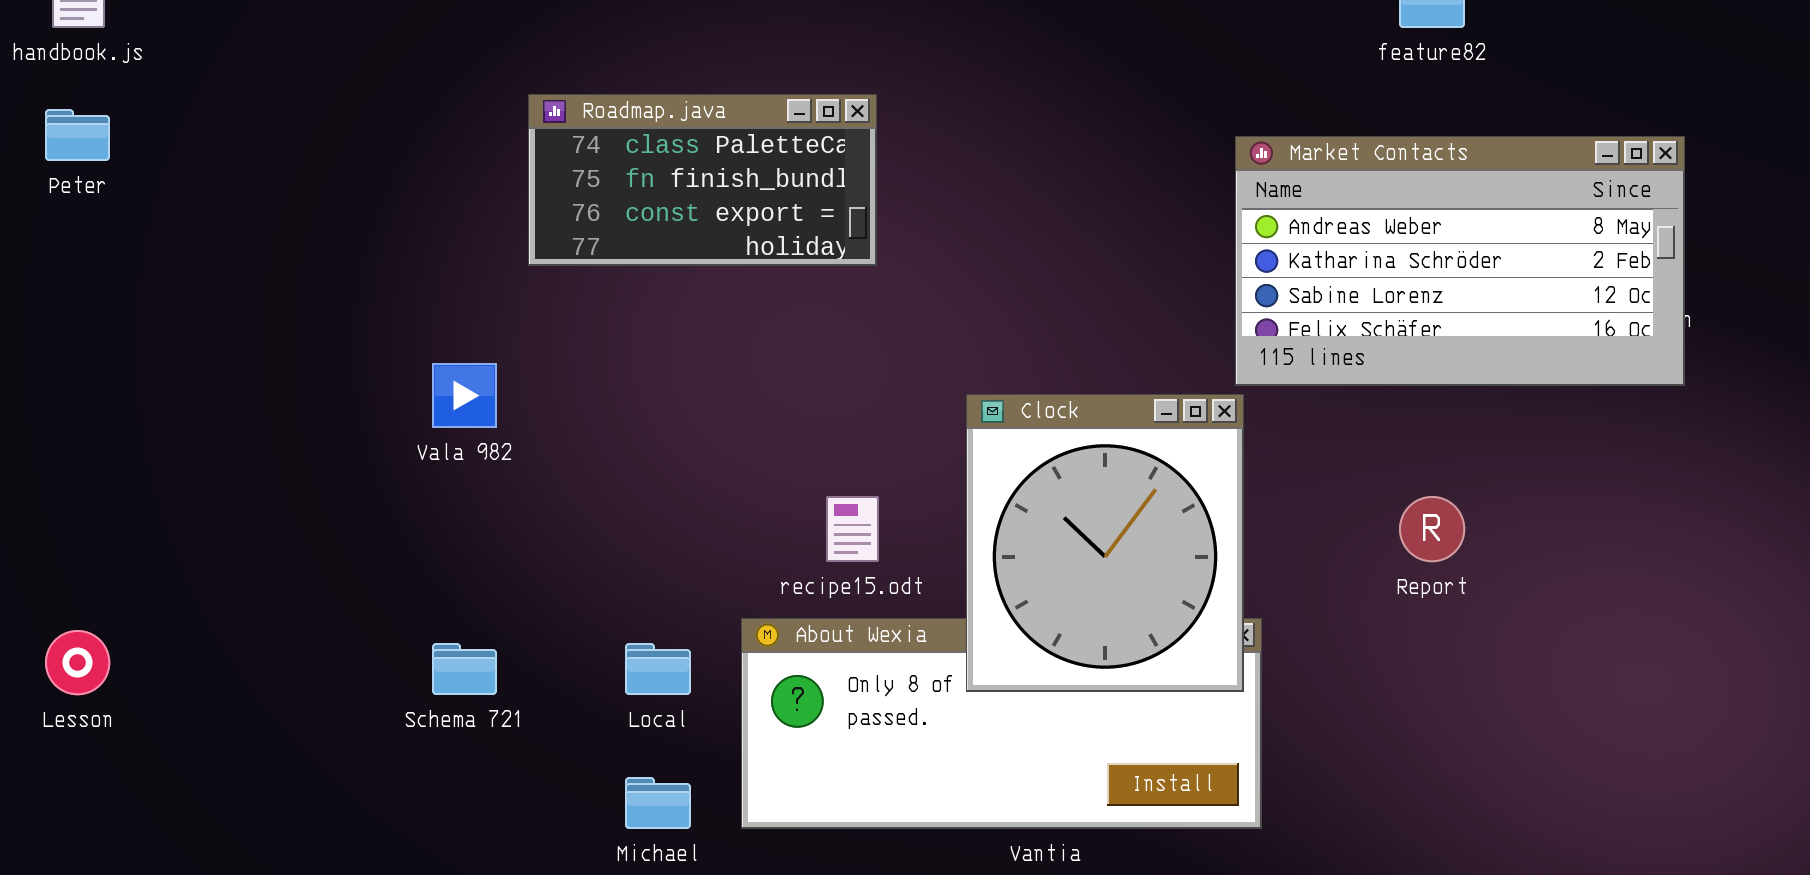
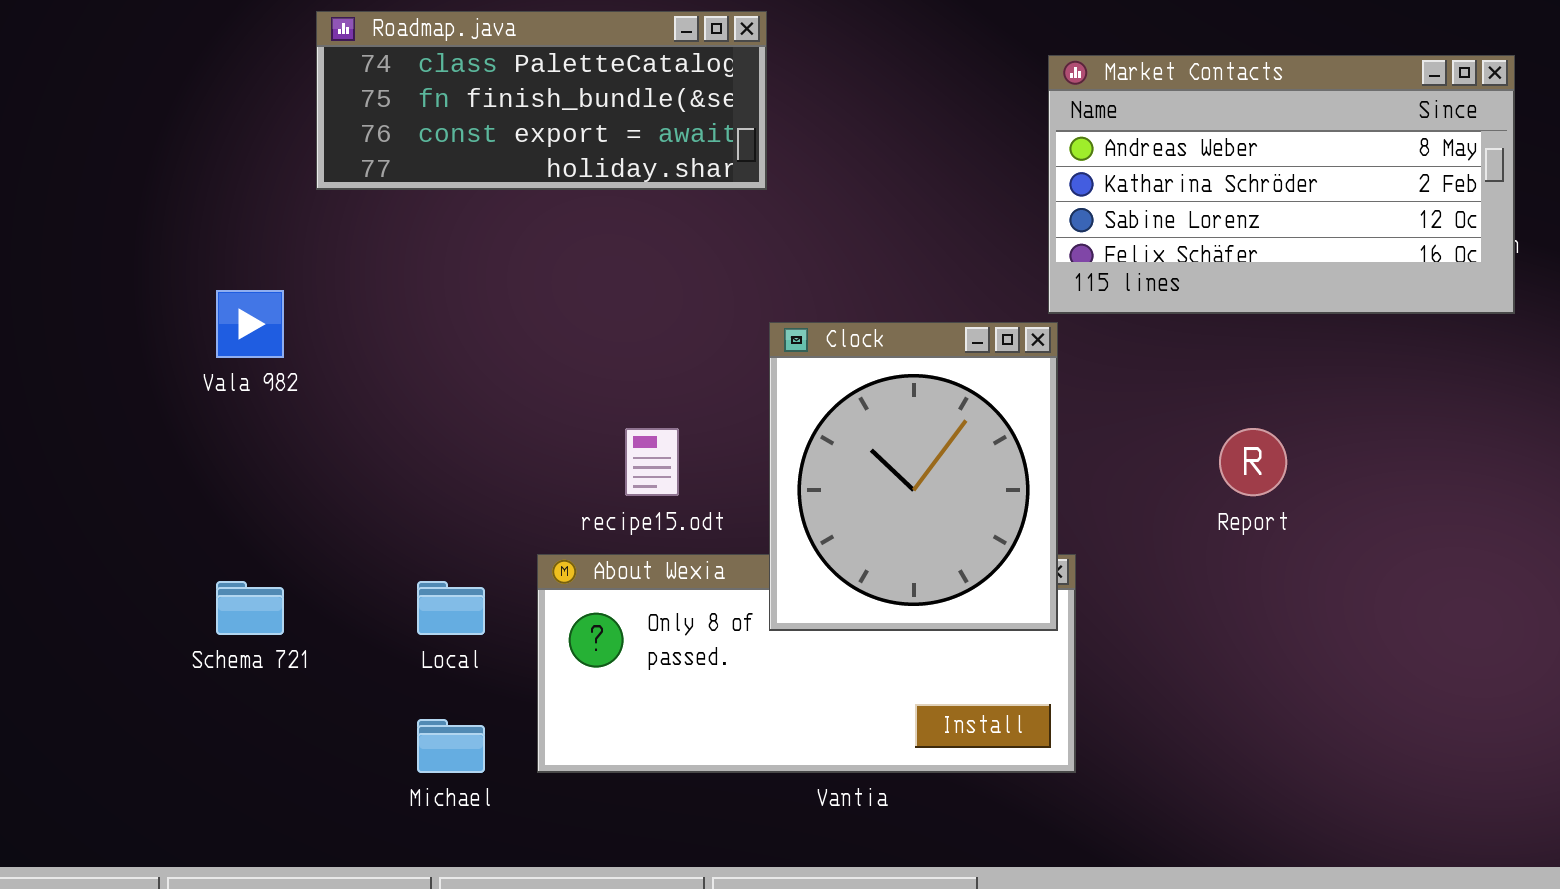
Roadmap.java: [528,94,877,266] -> [316,11,767,190], resized

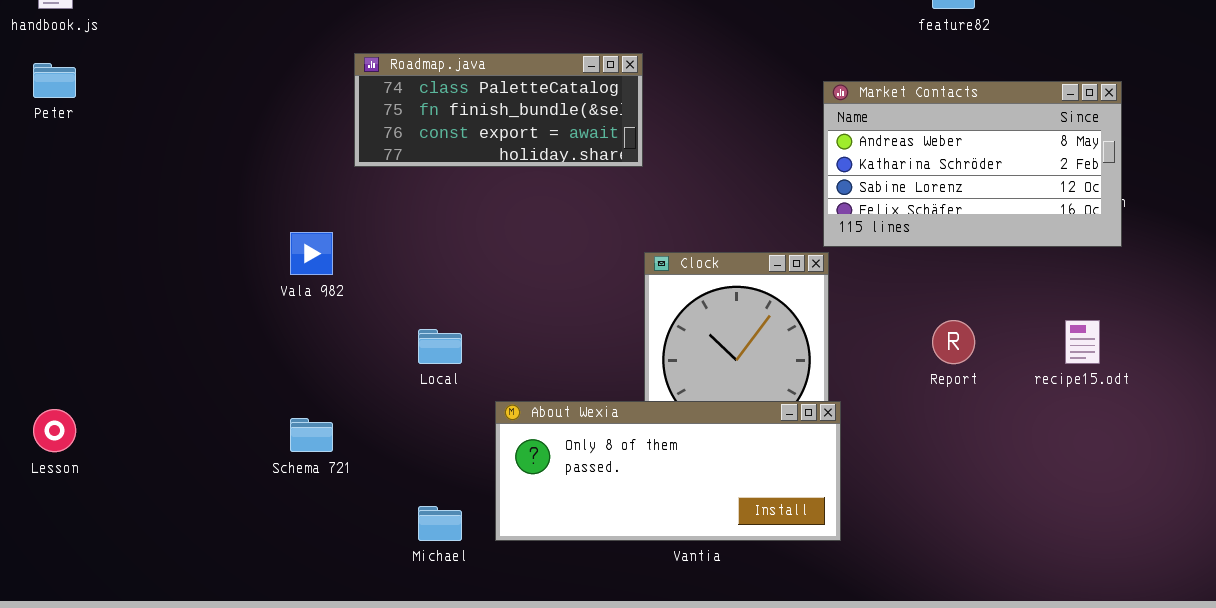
recipe15.odt: [625,428,679,496] -> [1065,320,1100,364], moved
About Wexia: [537,554,1076,773] -> [495,401,841,541], raised
Local: [417,581,485,635] -> [418,329,462,364], moved

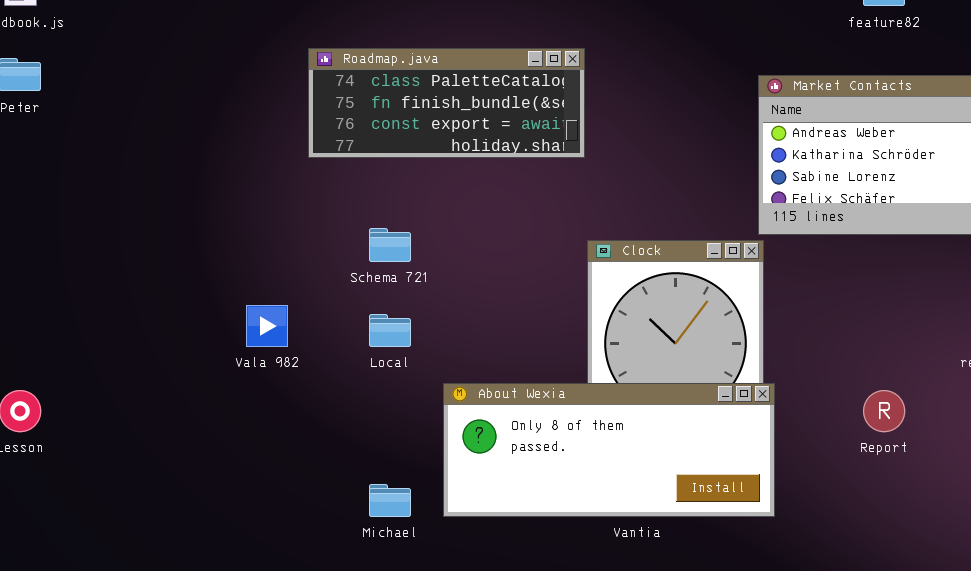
Vala 982: [290,232,333,275] -> [246,305,288,347], moved
Report: [932,320,975,364] -> [863,390,905,432], moved
Schema 721: [290,418,333,452] -> [369,228,411,262], moved

